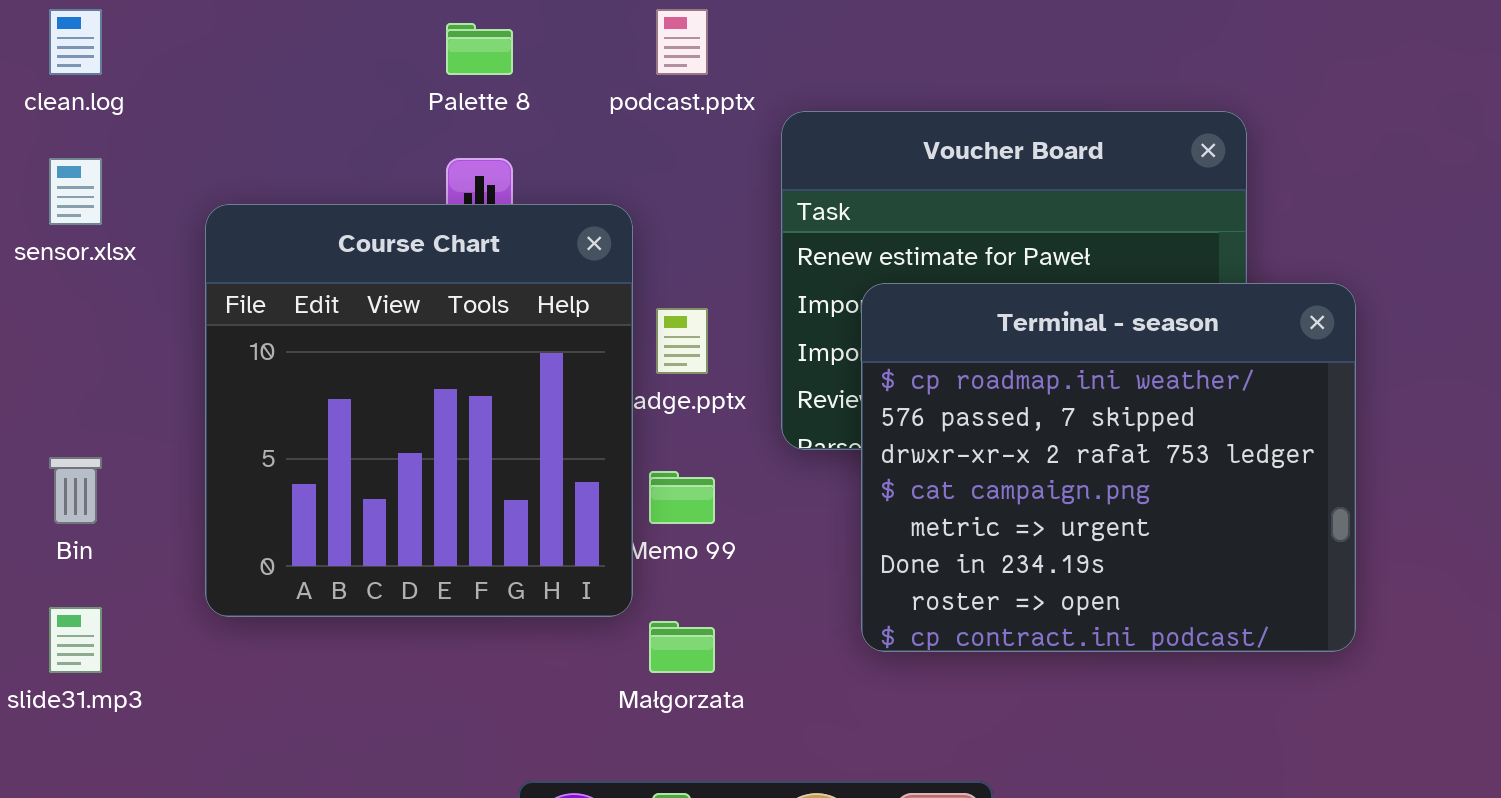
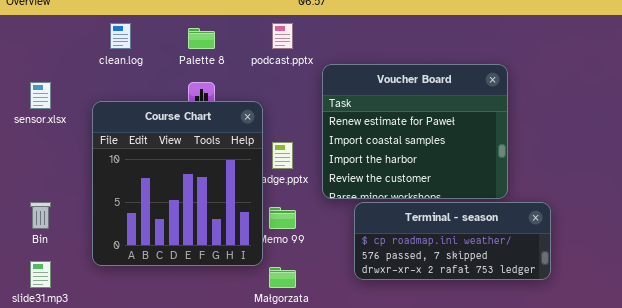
clean.log: [49,9,102,75] -> [110,23,131,49], moved
Terminal - season: [861,283,1356,652] -> [354,202,551,280], resized

